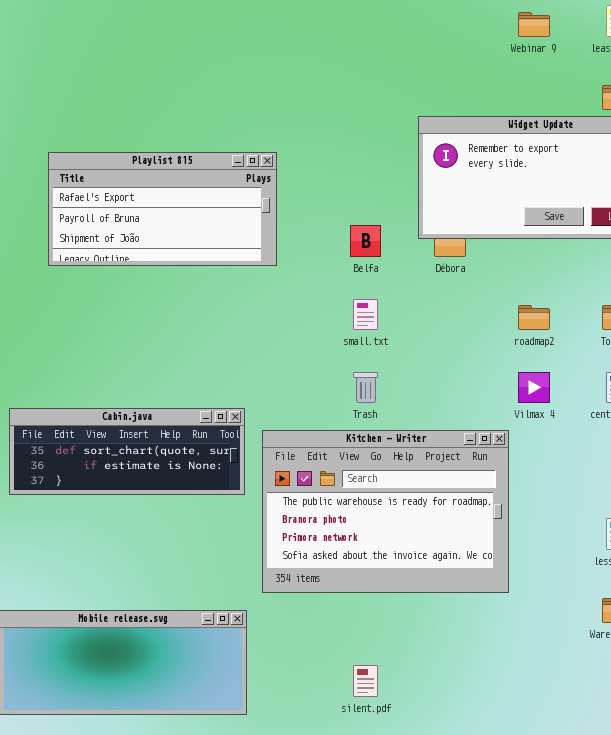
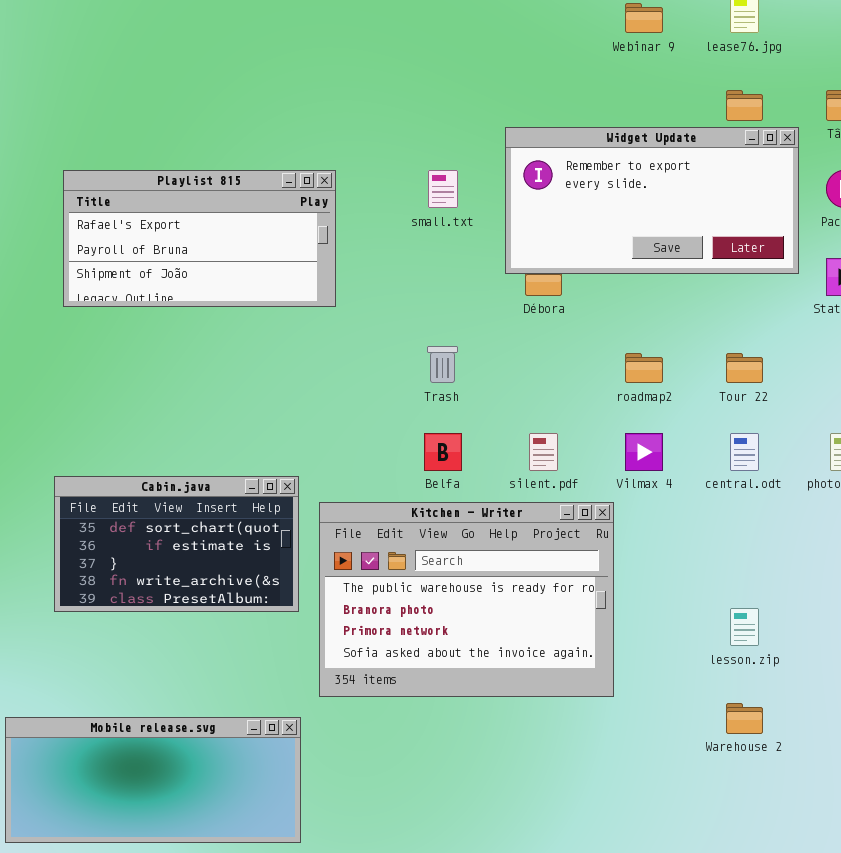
Belfa: [350,225,381,257] -> [424,433,462,471], moved
small.txt: [353,299,378,330] -> [428,170,458,208], moved
Trash: [353,372,378,403] -> [427,346,458,383], moved
Cabin.java: [9,408,245,495] -> [54,476,299,612], resized
silent.pdf: [353,665,378,697] -> [529,433,558,471], moved

